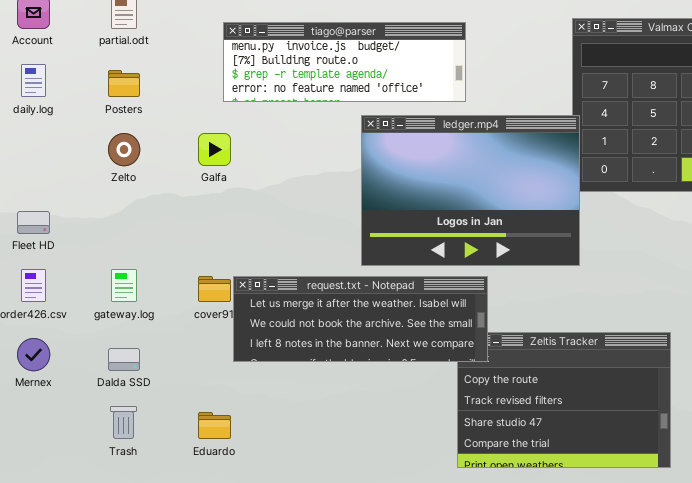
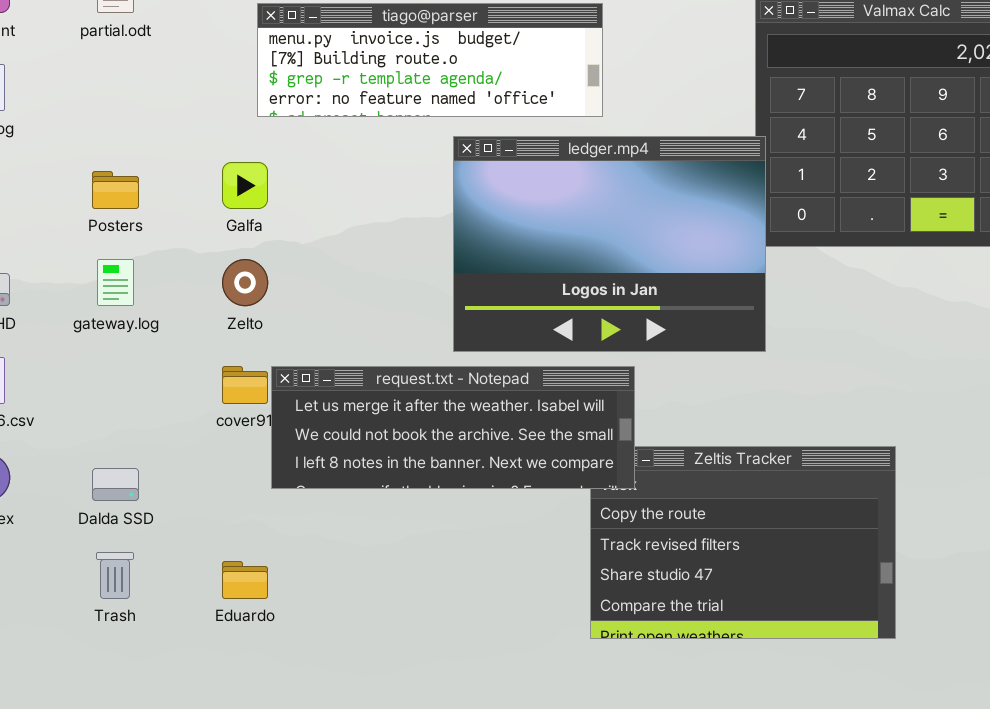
Posters: [108,70,140,97] -> [92,171,139,209], moved
Zelto: [108,133,140,166] -> [222,259,268,306], moved
gateway.log: [111,269,137,302] -> [97,259,134,306], moved

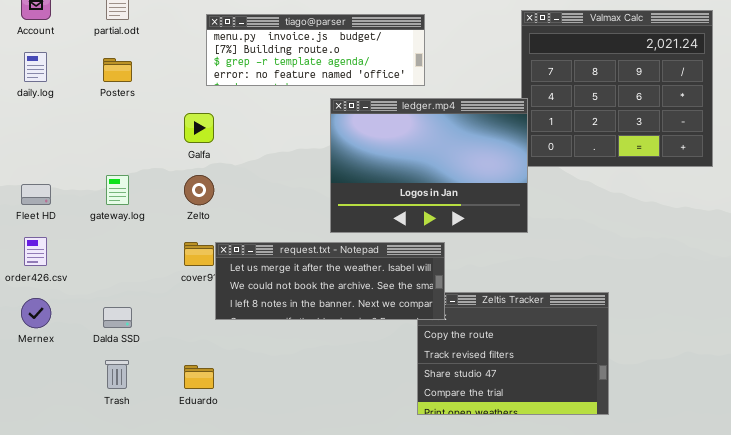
Posters: [92,171,139,209] -> [103,58,132,82], moved

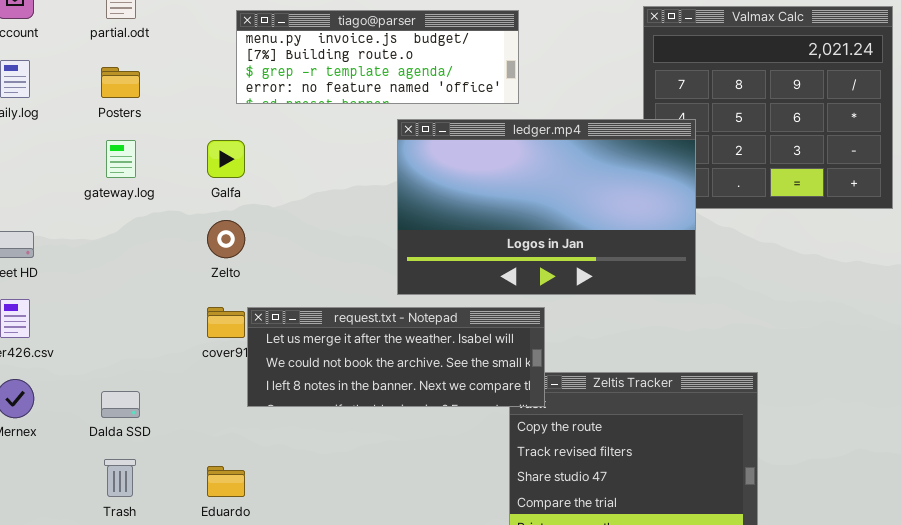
ledger.mp4: [330,98,528,233] -> [397,119,696,295], resized
gateway.log: [106,175,129,205] -> [106,140,136,178], moved

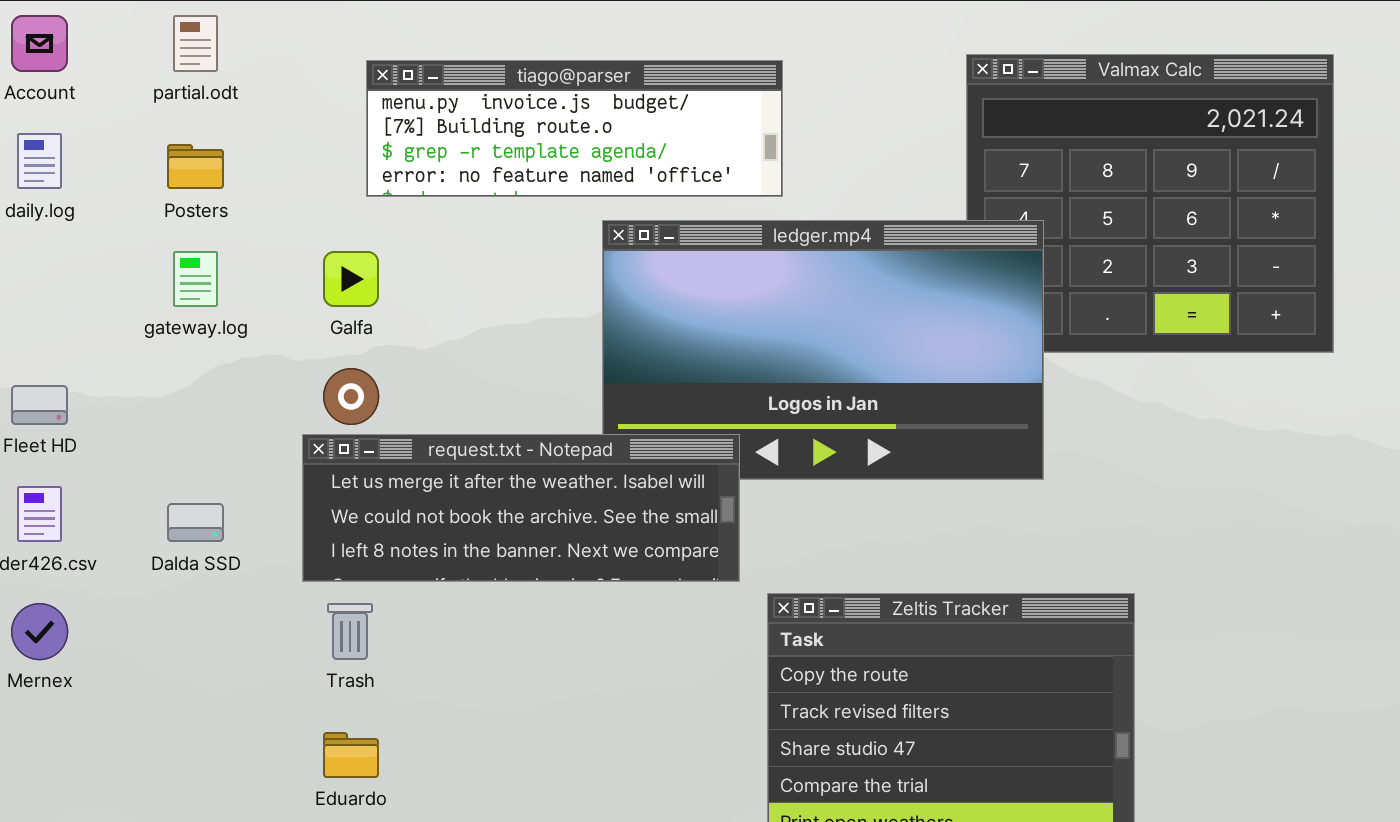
request.txt - Notepad: [247,307,545,407] -> [302,434,740,582], moved
Dalda SSD: [101,391,140,418] -> [167,503,224,542], moved
Trash: [104,459,136,497] -> [327,603,373,660], moved

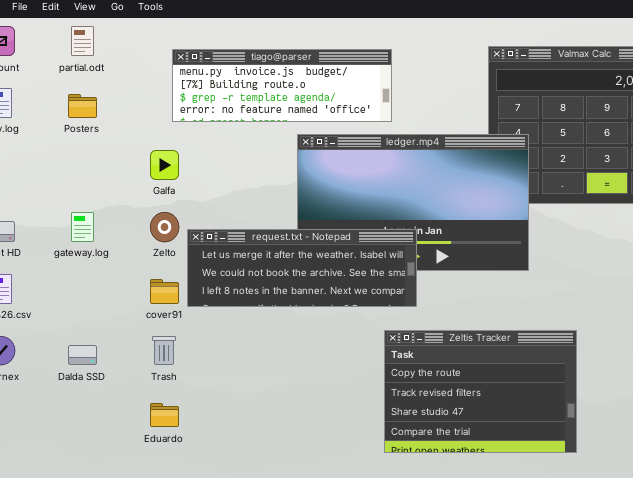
gateway.log: [173,251,218,307] -> [71,212,94,242], moved
request.txt - Notepad: [302,434,740,582] -> [187,229,417,307], moved
Dalda SSD: [167,503,224,542] -> [68,345,97,365], moved

